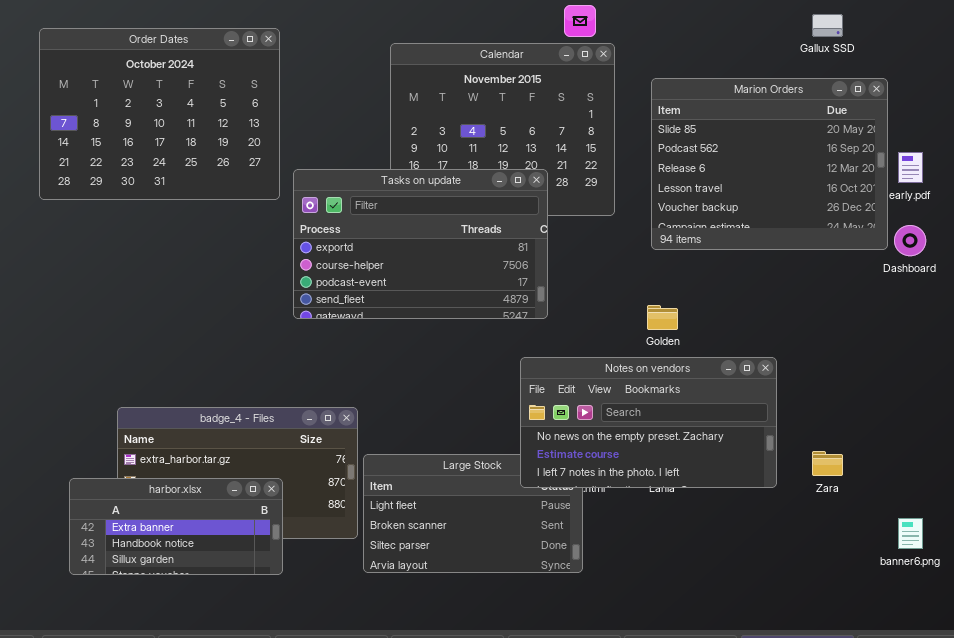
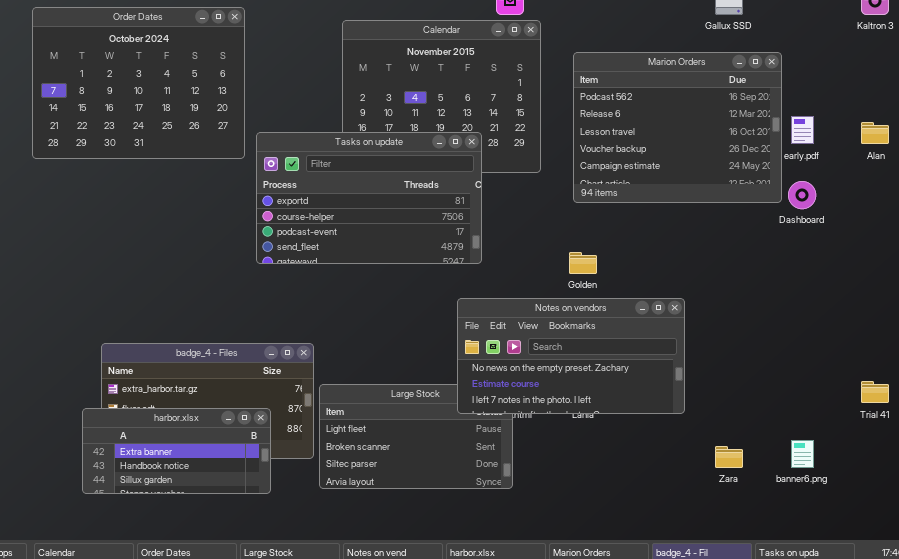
Marion Orders: [651,78,888,250] -> [573,52,782,203], scrolled down 1 row
Zara: [812,451,843,476] -> [715,446,743,468], moved
harbor.xlsx: [69,478,283,575] -> [82,408,271,494], moved

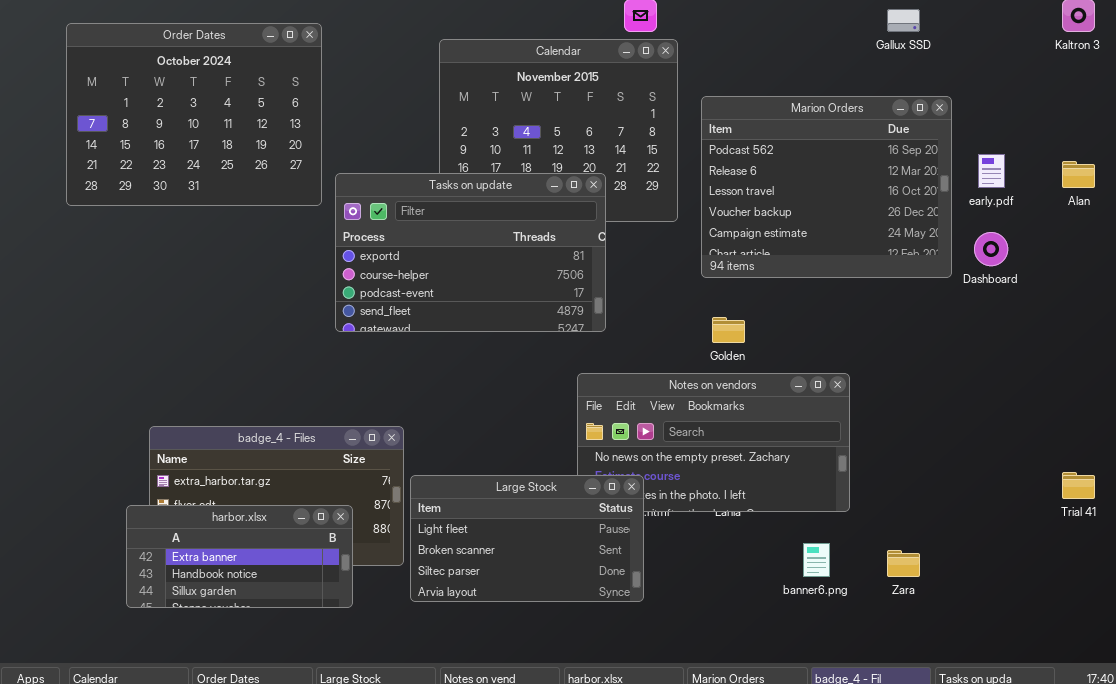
Marion Orders: [573,52,782,203] -> [701,96,952,278], moved
Large Stock: [319,384,513,489] -> [410,475,644,602], raised
banner6.png: [791,440,814,468] -> [803,543,830,577], moved

